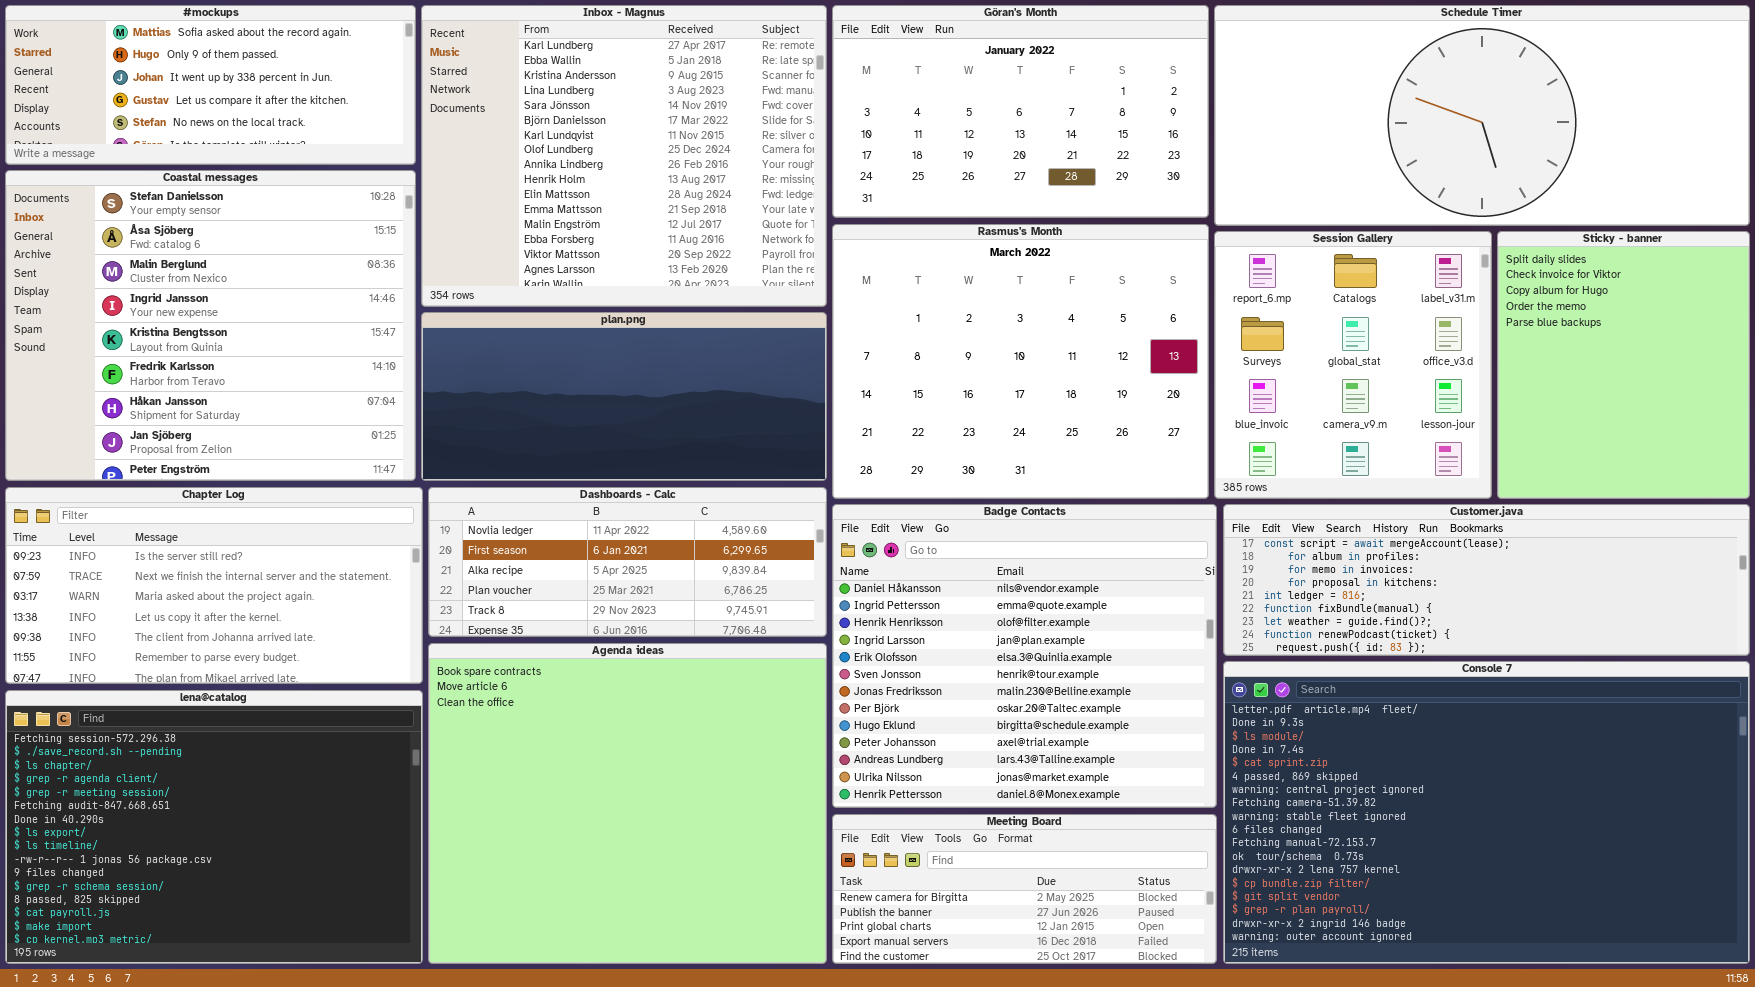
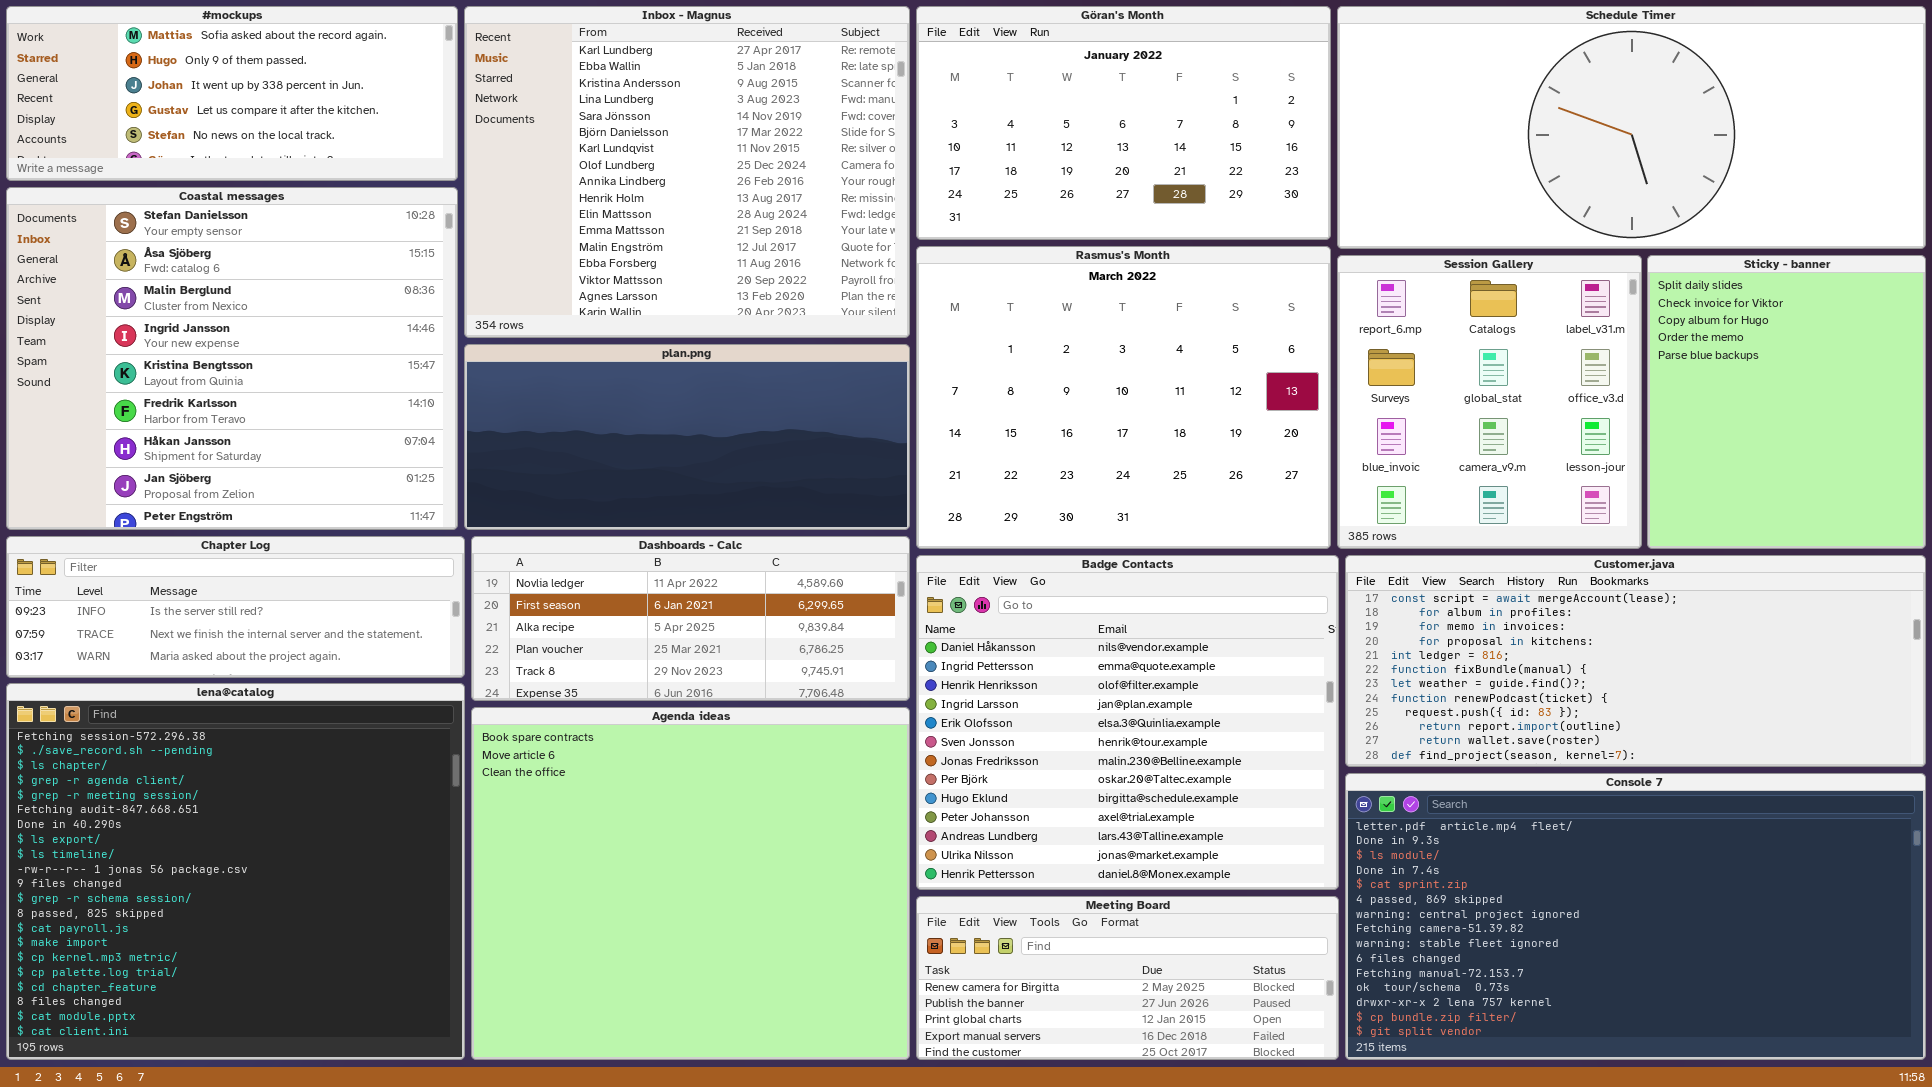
Chapter Log: [5,487,423,684] -> [6,536,465,678], resized
Customer.java: [1223,504,1750,656] -> [1345,555,1926,767], resized
Console 7: [1223,661,1750,964] -> [1345,773,1926,1060], resized
lena@catalog: [5,690,423,964] -> [6,683,465,1060], resized

